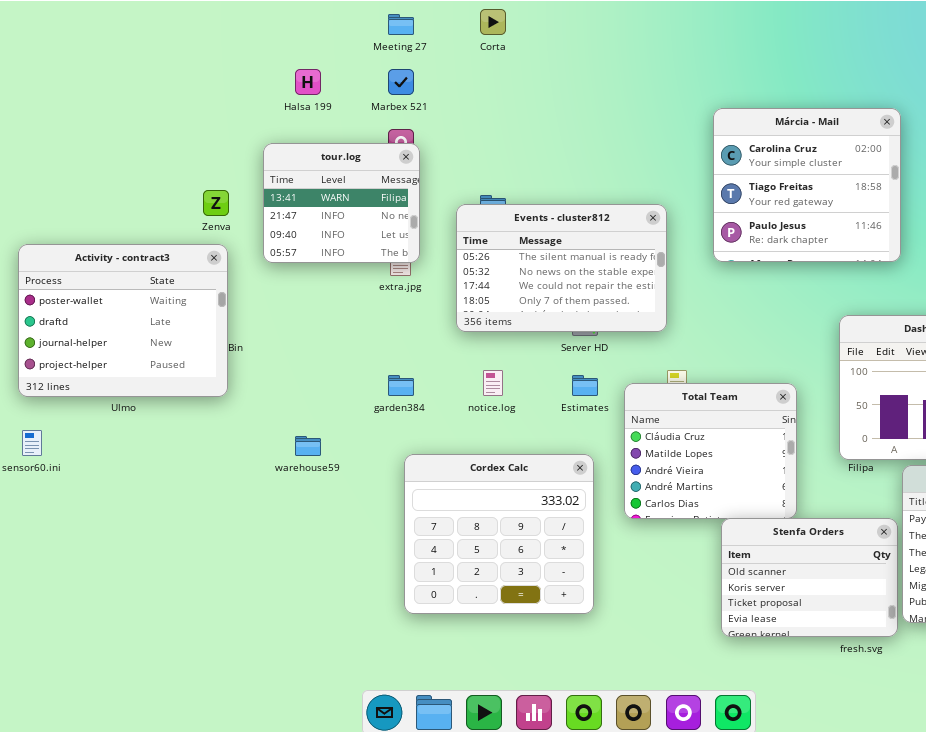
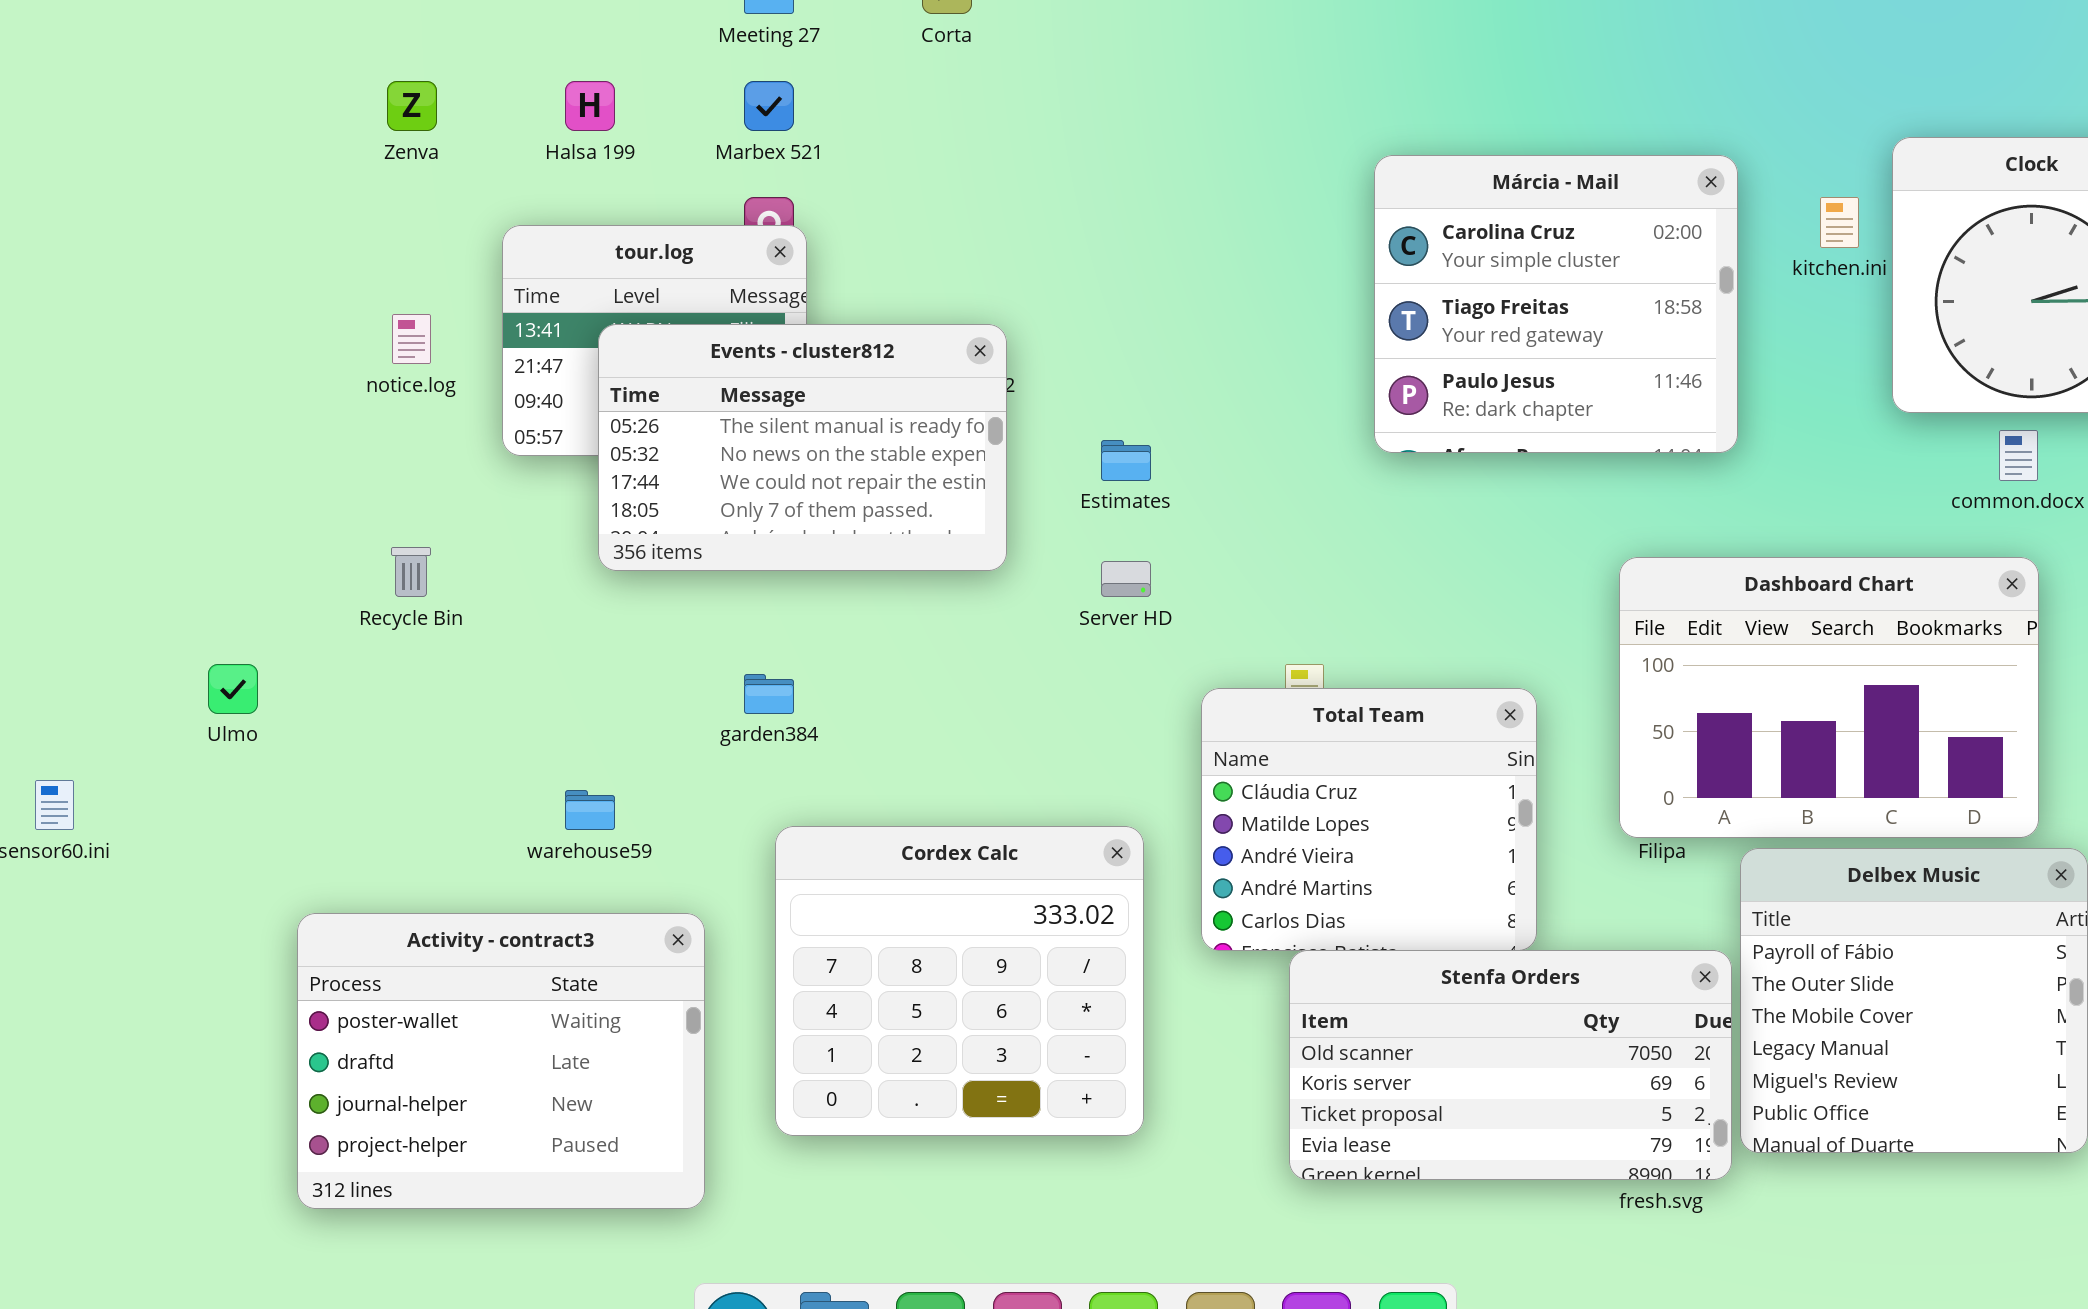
Zenva: [203,190,229,216] -> [387,81,437,131], moved
Events - cluster812: [456,204,667,332] -> [598,324,1007,571], moved
Activity - contract3: [18,244,228,397] -> [297,913,705,1209], moved
notice.log: [483,370,503,396] -> [392,314,431,364], moved
Estimates: [572,375,598,396] -> [1101,440,1151,481], moved
Stenfa Orders: [721,518,898,637] -> [1289,950,1732,1180], resized

